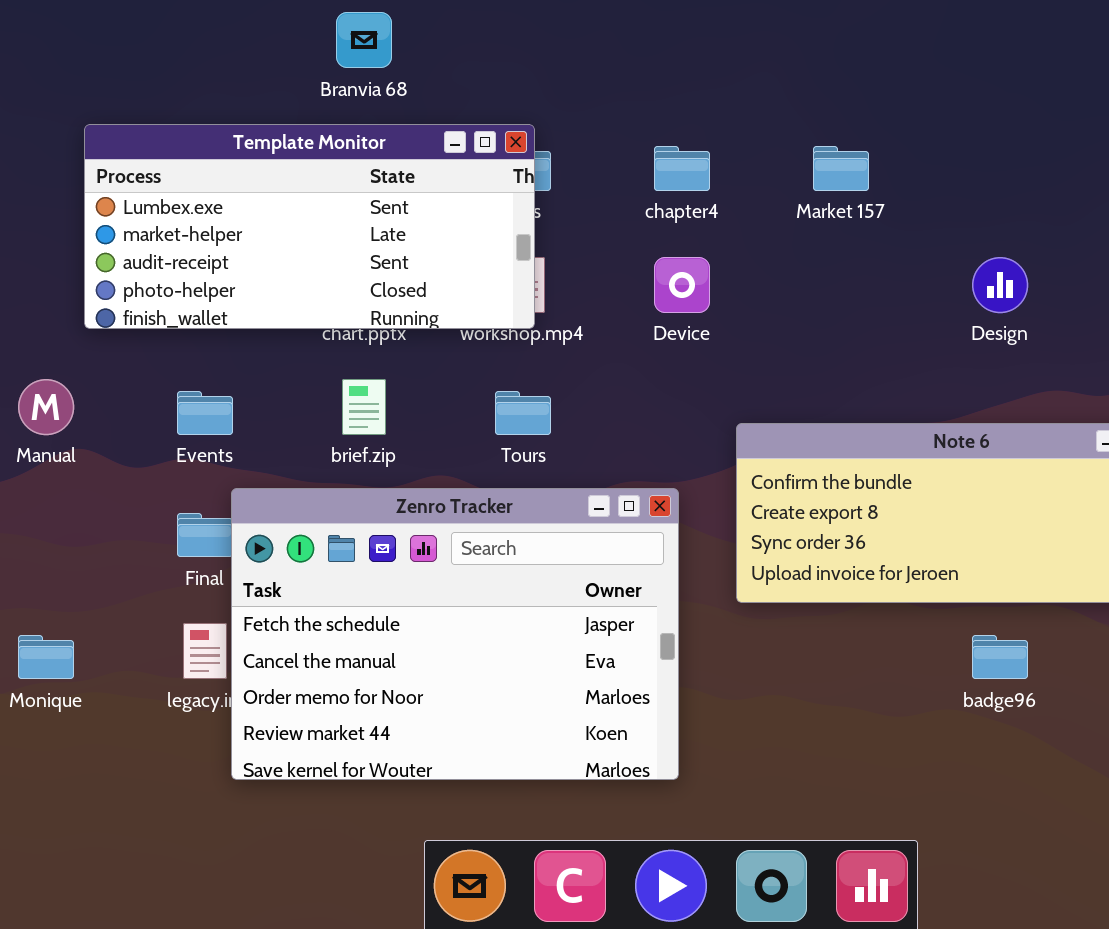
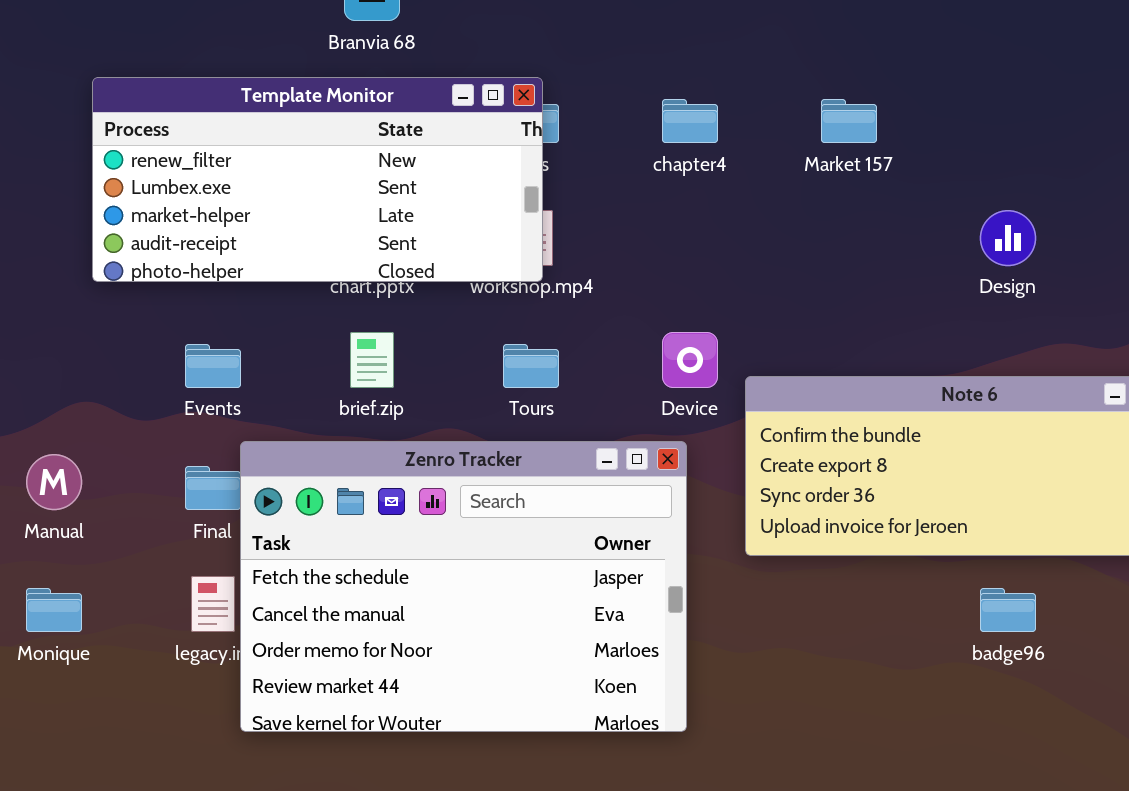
Template Monitor: [84,124,535,329] -> [92,77,543,282], scrolled up 1 row
Device: [654,257,710,313] -> [662,332,718,388], moved
Manual: [18,379,74,435] -> [26,454,82,510], moved

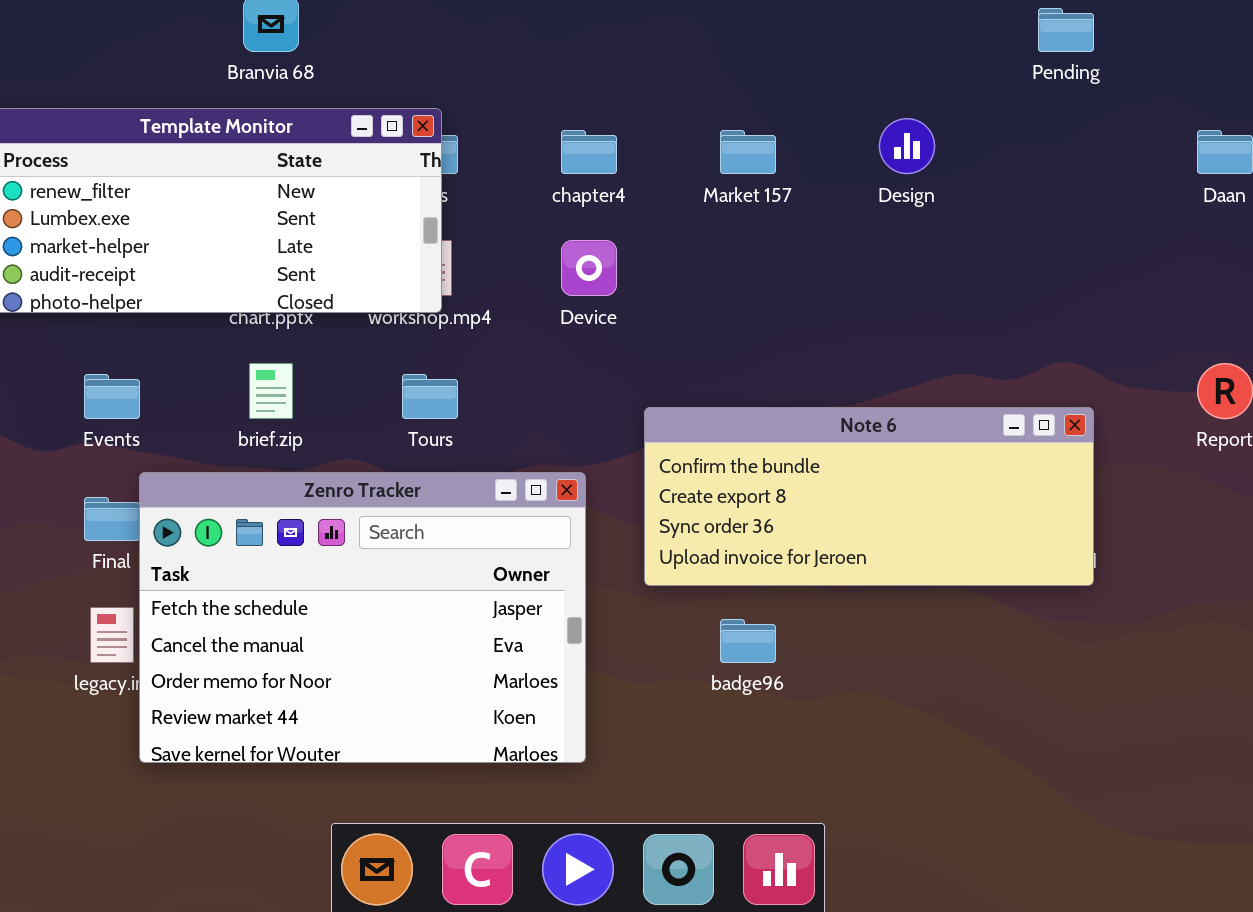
Design: [980,210,1036,266] -> [879,118,935,174], moved
Device: [662,332,718,388] -> [561,240,617,296], moved
badge96: [980,588,1036,632] -> [720,619,776,663], moved

